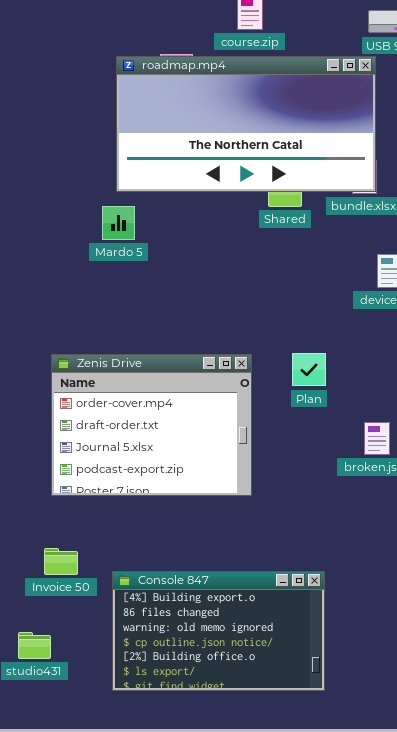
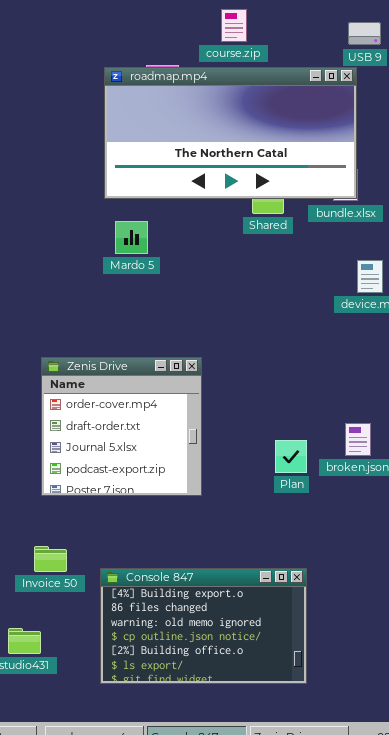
Mardo 5: [102,206,135,240] -> [115,221,148,254], moved
Plan: [292,353,326,386] -> [275,440,307,473], moved
Zenis Drive: [51,354,252,496] -> [41,357,202,496], resized

